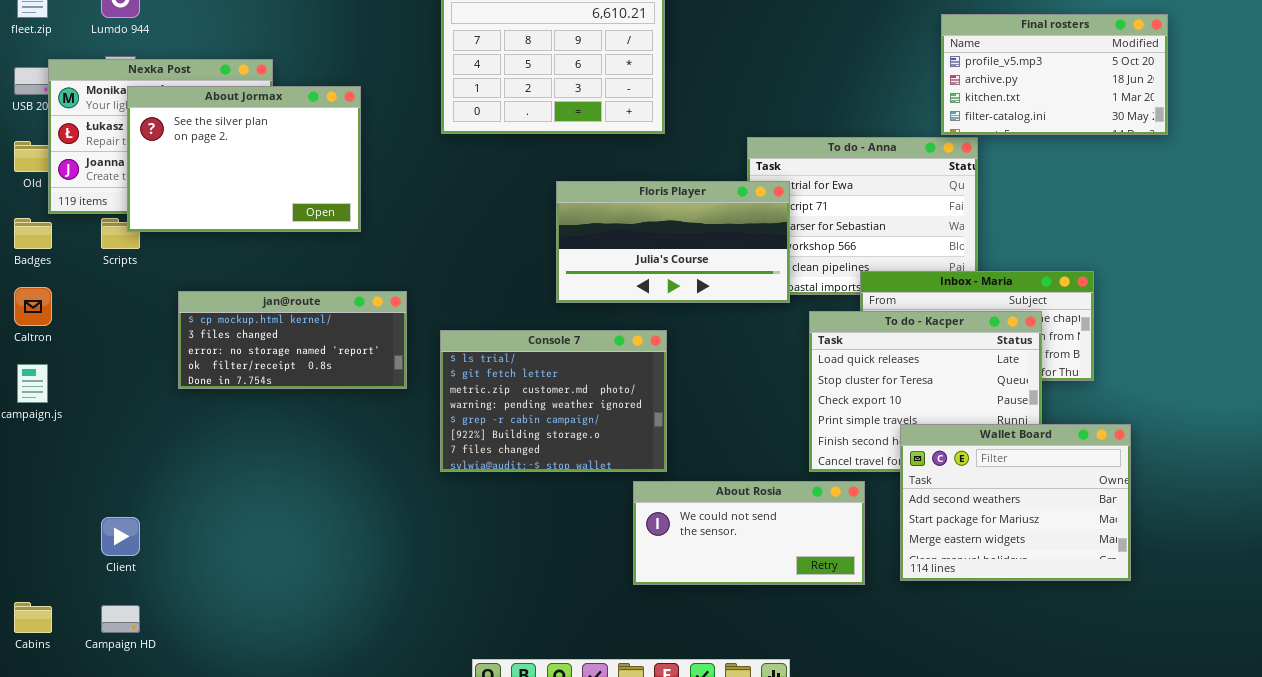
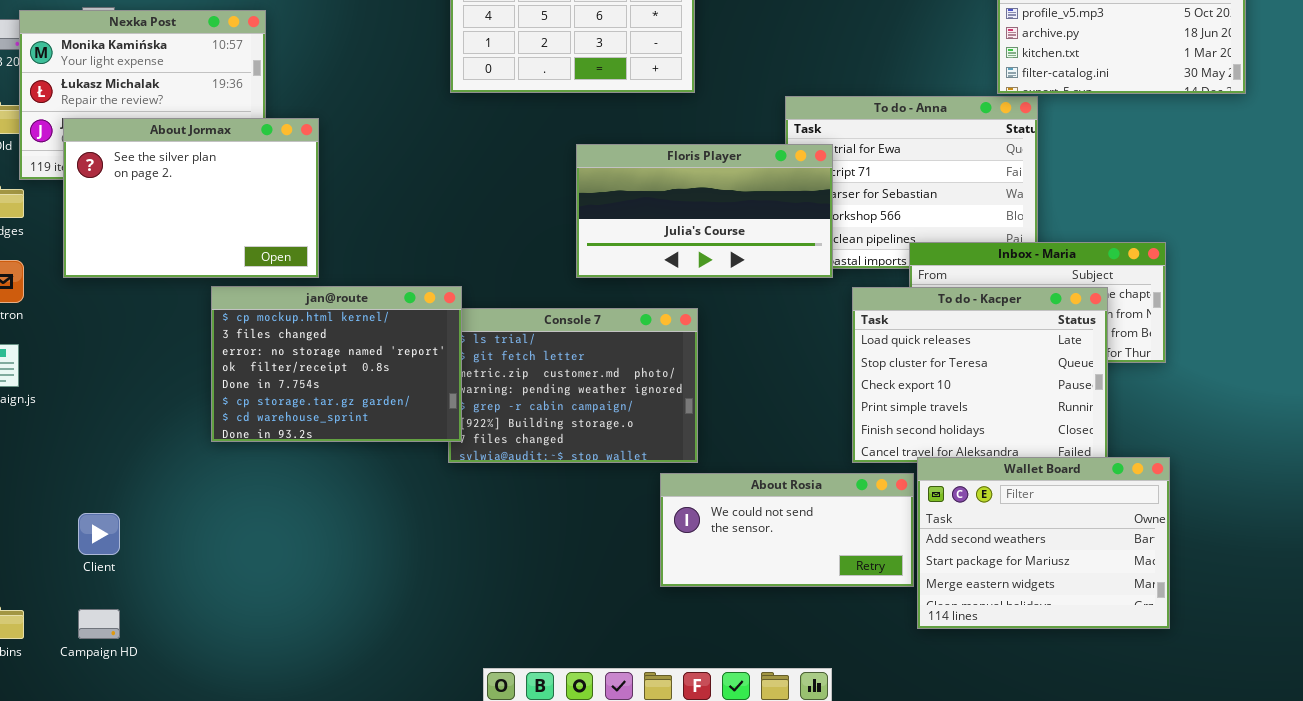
About Jormax: [127,86,361,232] -> [63,118,319,278], moved
jan@route: [178,291,407,389] -> [211,286,462,442], moved, resized
Wallet Board: [900,424,1131,581] -> [917,457,1170,629], moved

